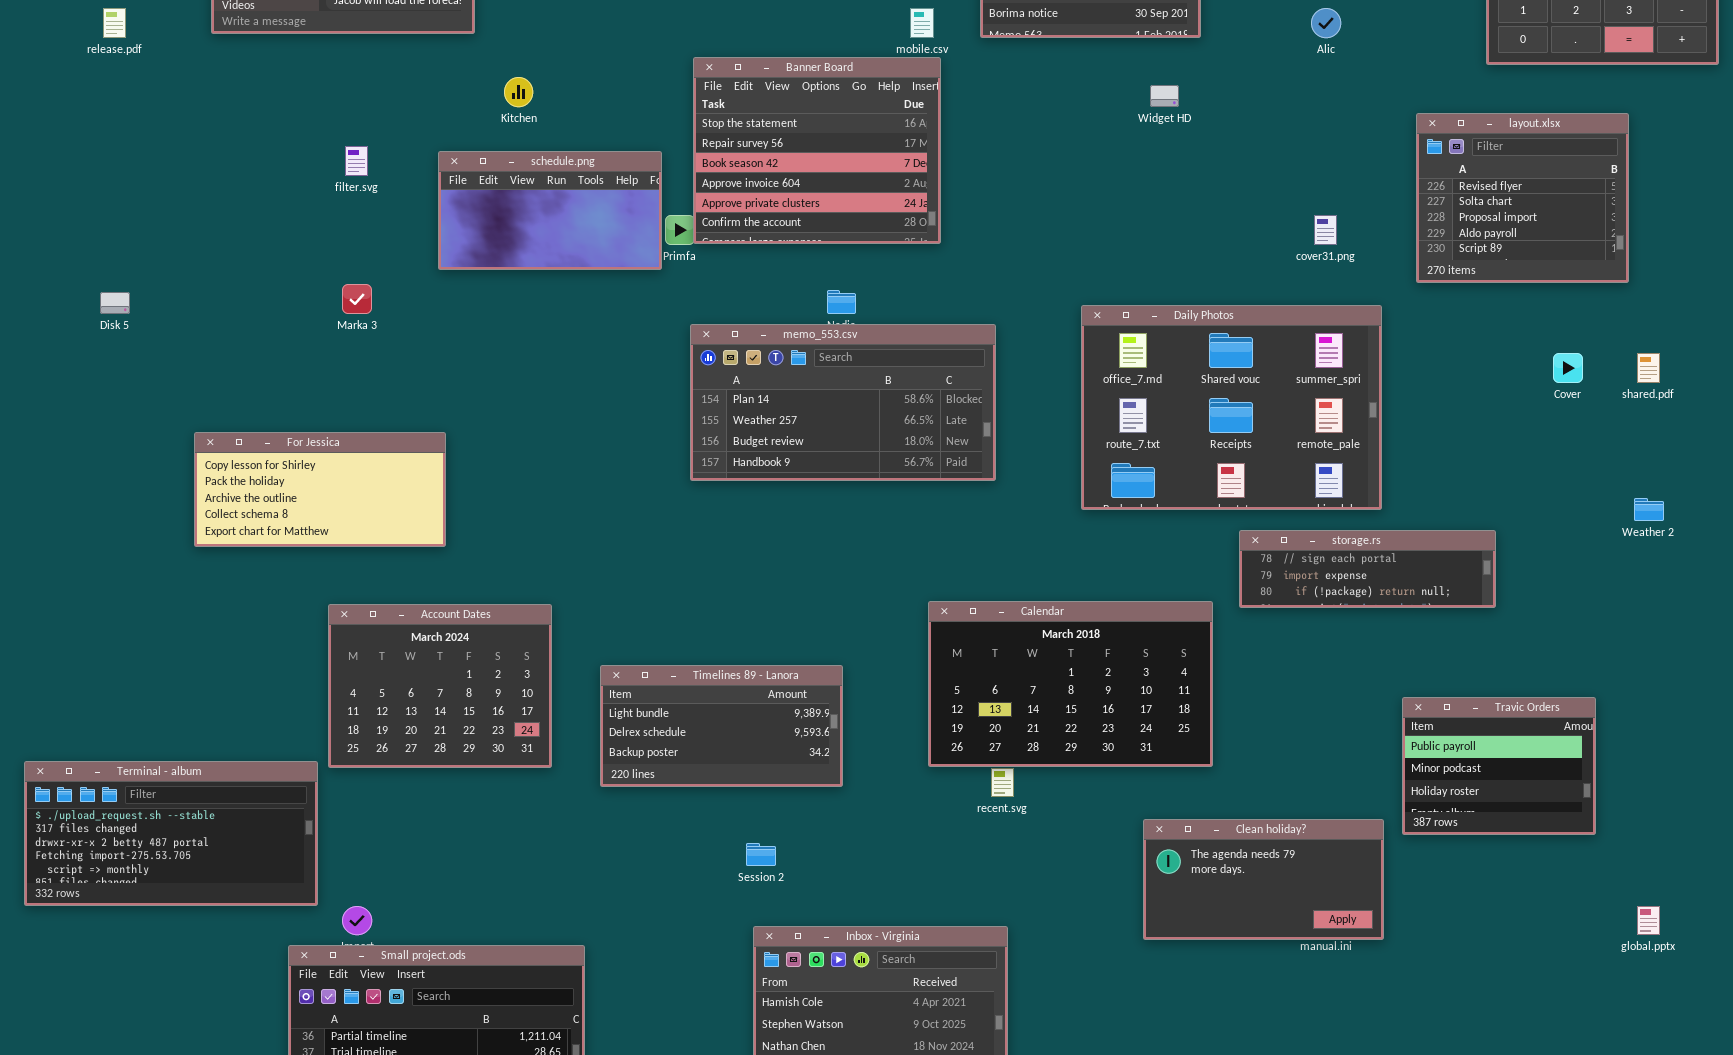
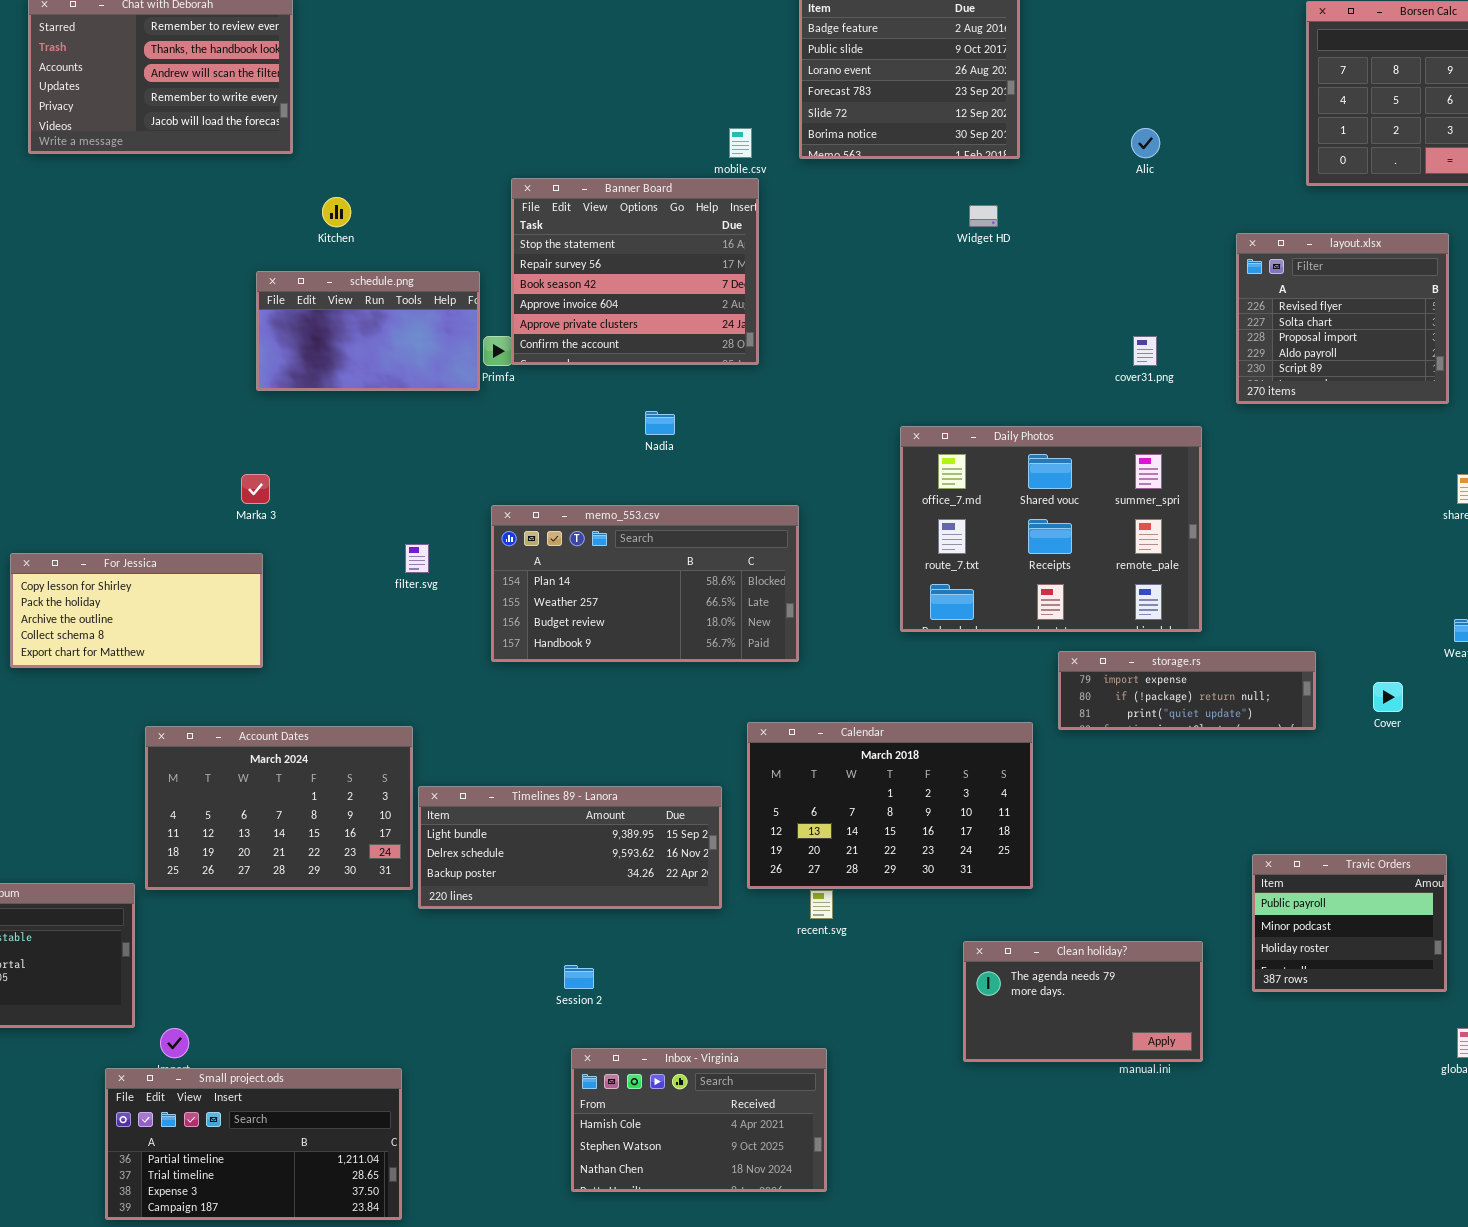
filter.svg: [345,146,368,176] -> [405,544,429,573], moved
Marka 3: [342,284,372,314] -> [241,474,270,504], moved
memo_553.csv: [690,324,996,481] -> [491,505,799,662], moved
Cover: [1553,353,1583,383] -> [1373,682,1403,712], moved
storage.rs: [1239,530,1496,608] -> [1058,651,1316,730], scrolled down 1 row
Account Dates: [328,604,552,768] -> [145,726,413,890], resized
Timelines 89 - Lanora: [600,665,843,787] -> [418,786,722,909], resized
Travic Orders: [1402,697,1596,835] -> [1252,854,1447,992], moved

